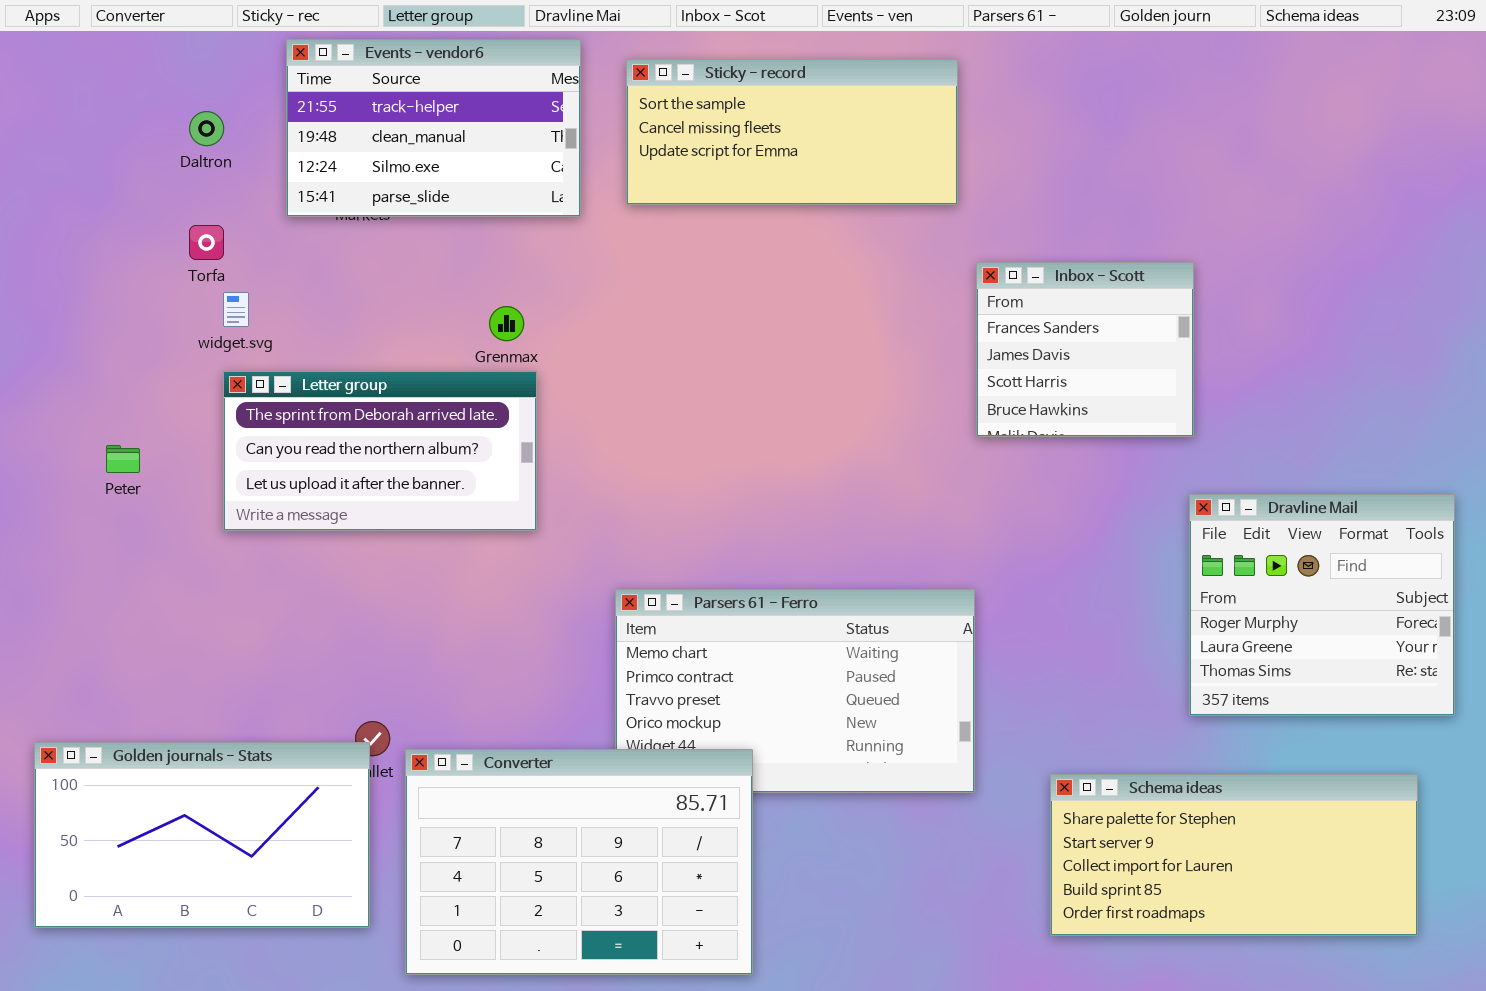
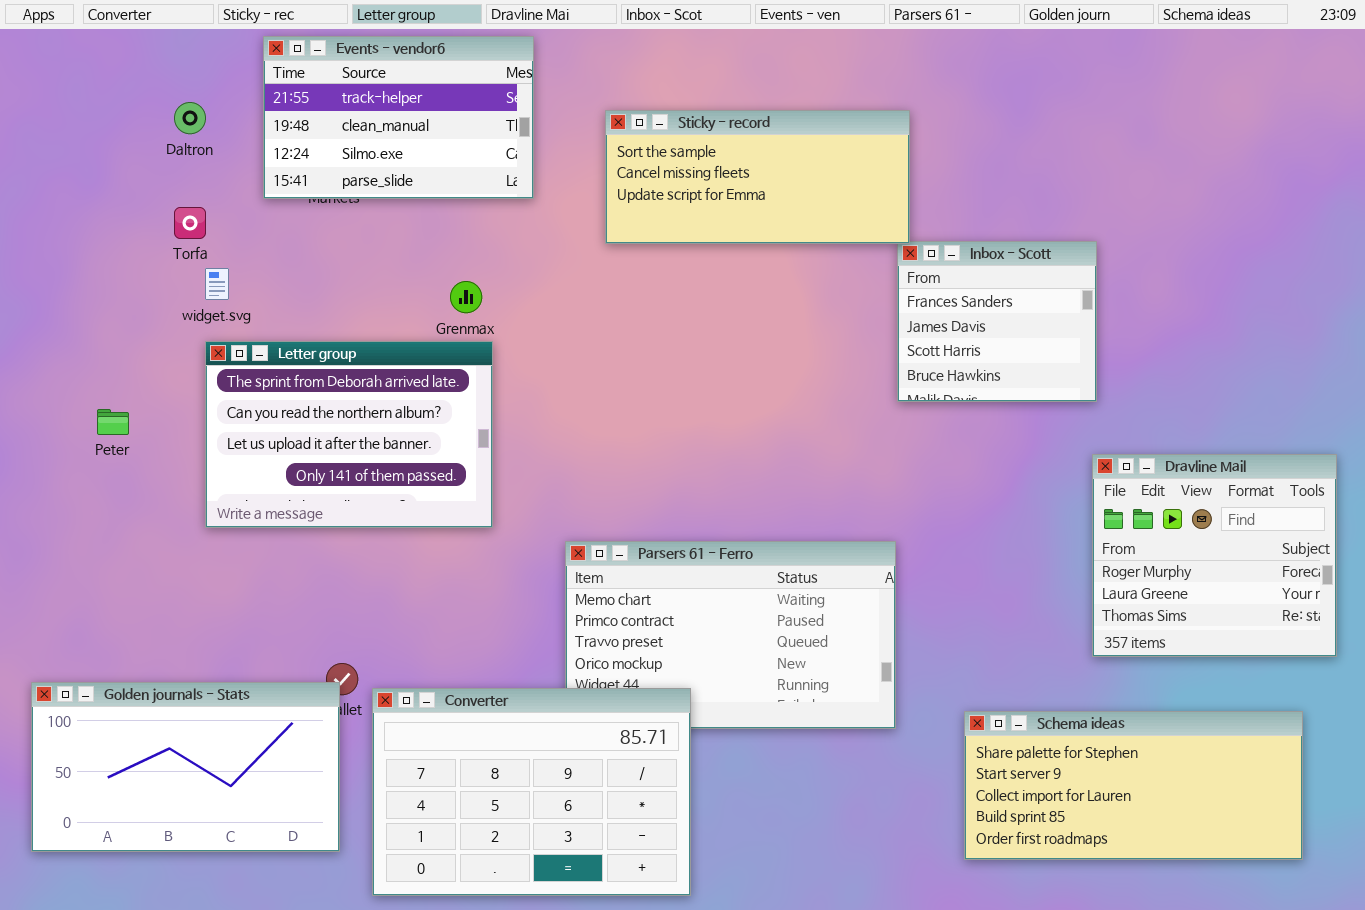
Sticky - record: [626,59,958,205] -> [605,110,910,244], moved
Letter group: [223,371,537,531] -> [205,341,493,528], resized

